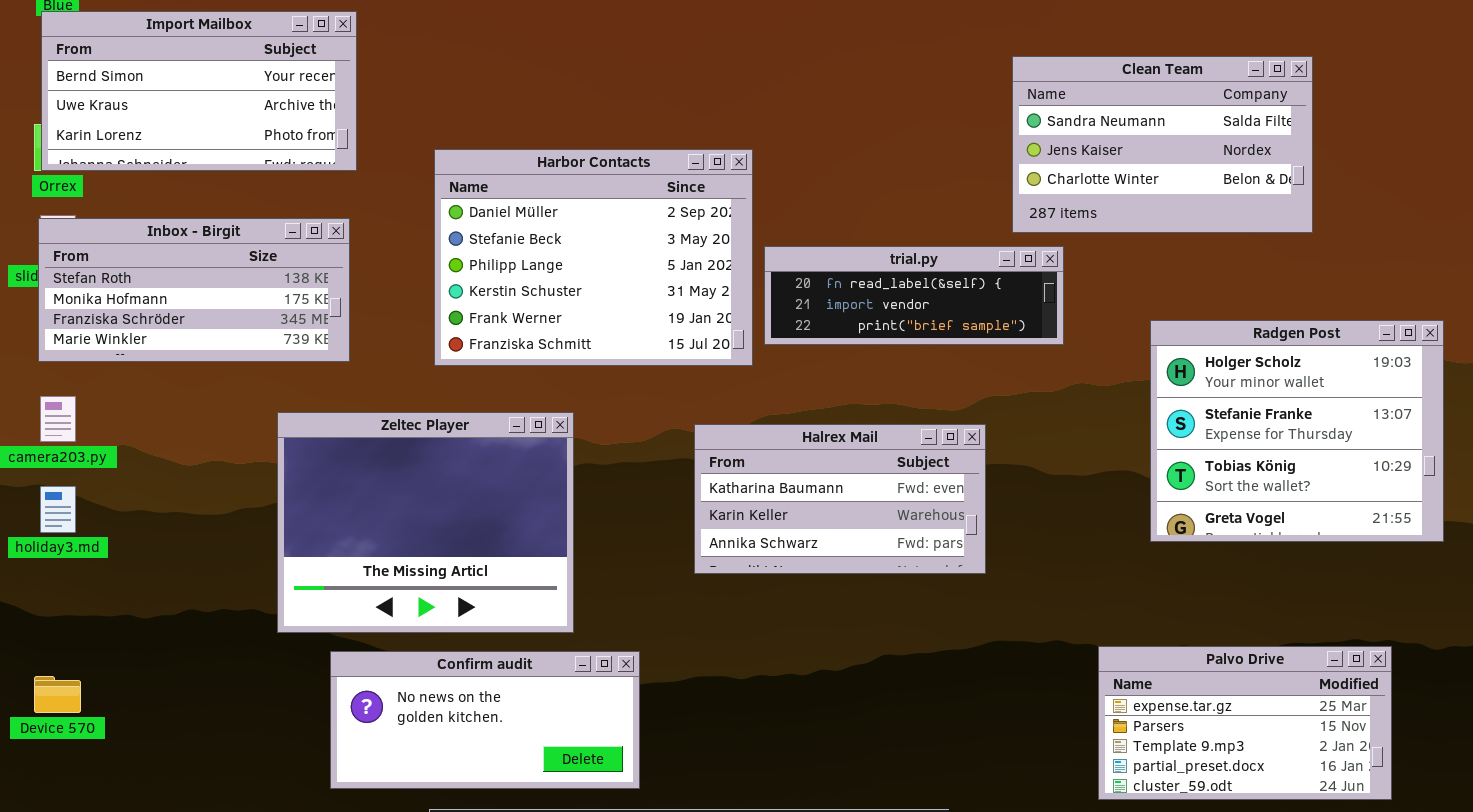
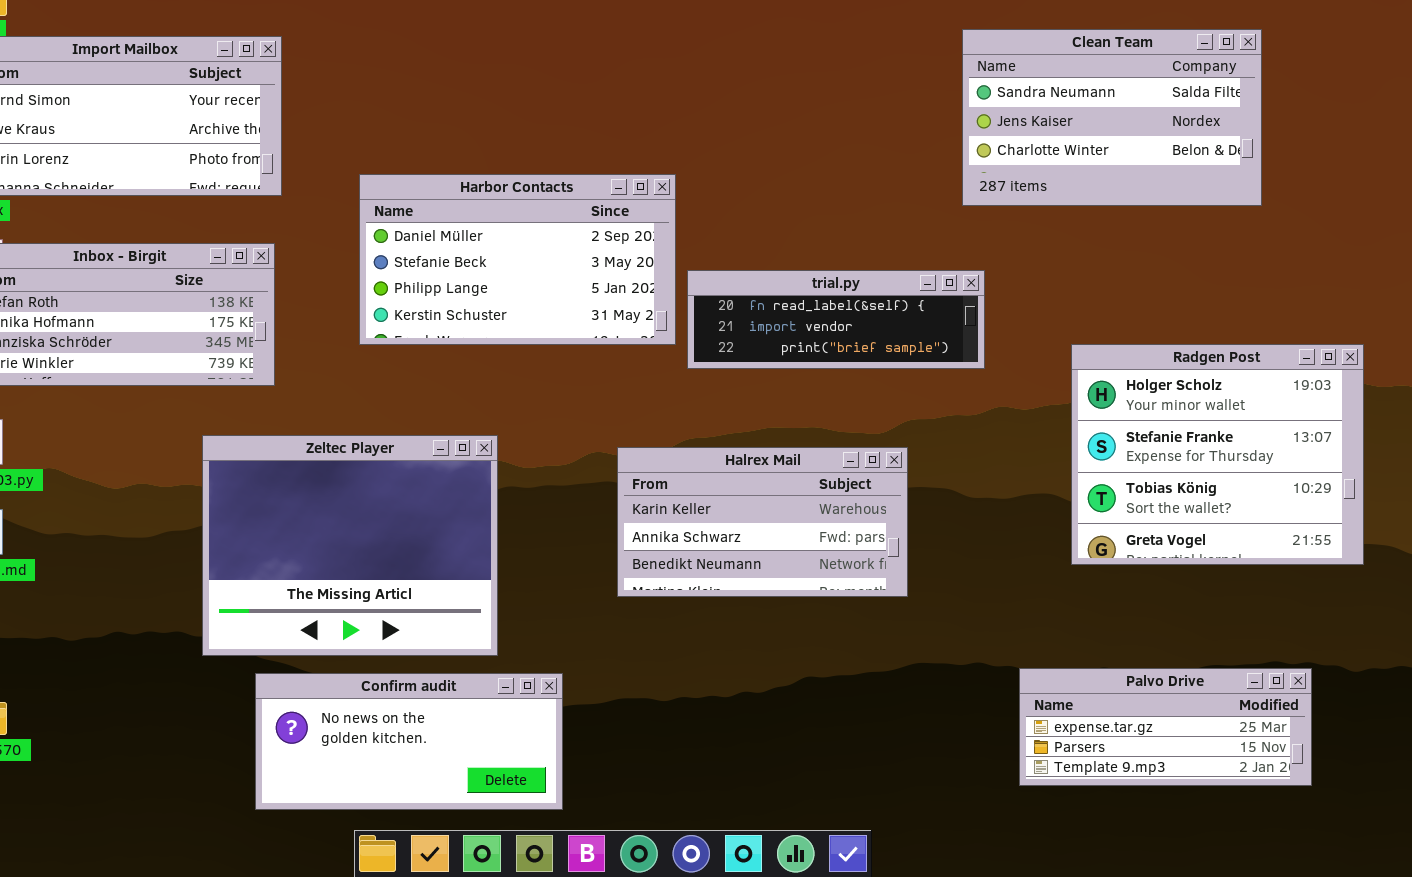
Clean Team: [1012,56,1313,233] -> [962,29,1262,206], moved
Harbor Contacts: [434,149,753,366] -> [359,174,676,345], resized
Halrex Mail: [694,424,986,574] -> [617,447,908,597], scrolled down 1 row
Palvo Drive: [1098,646,1392,800] -> [1019,668,1312,786], resized

